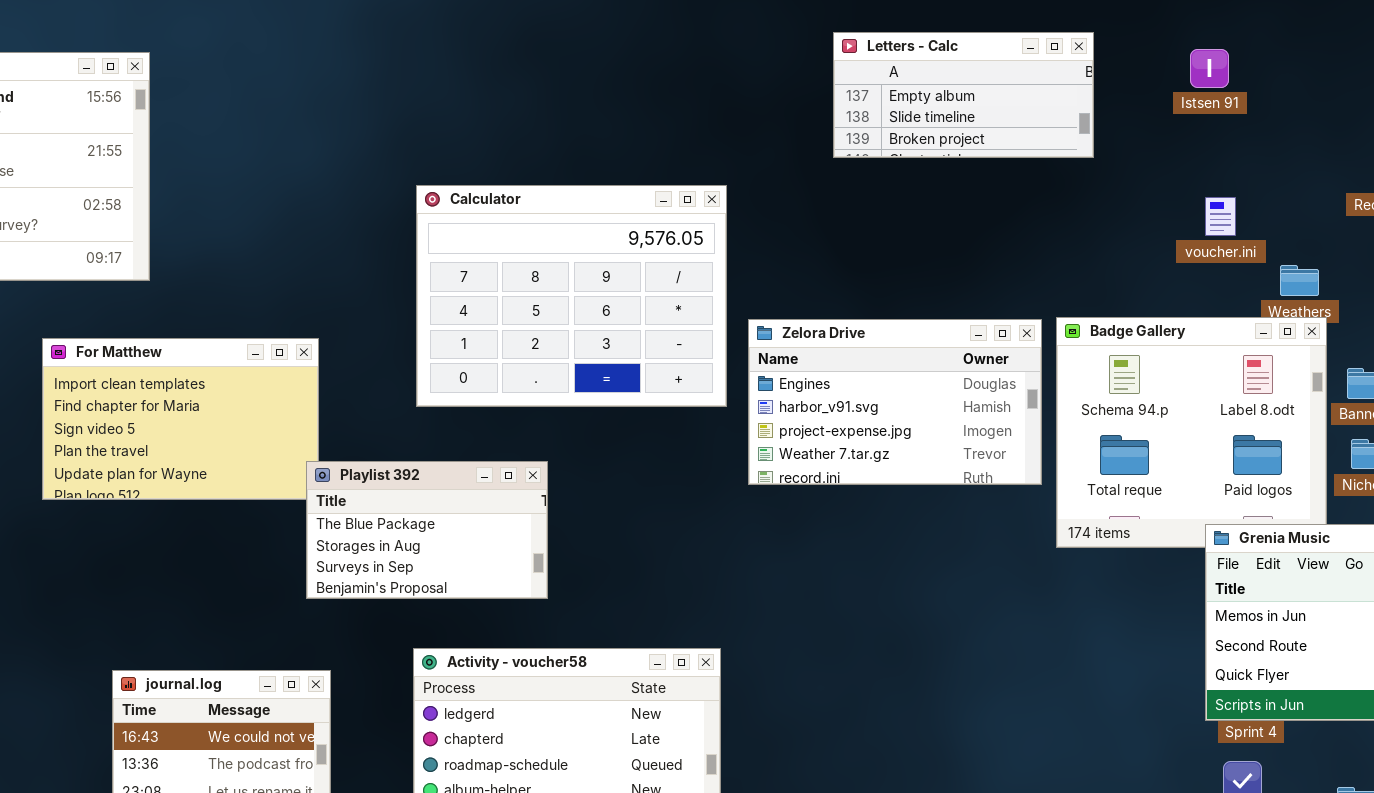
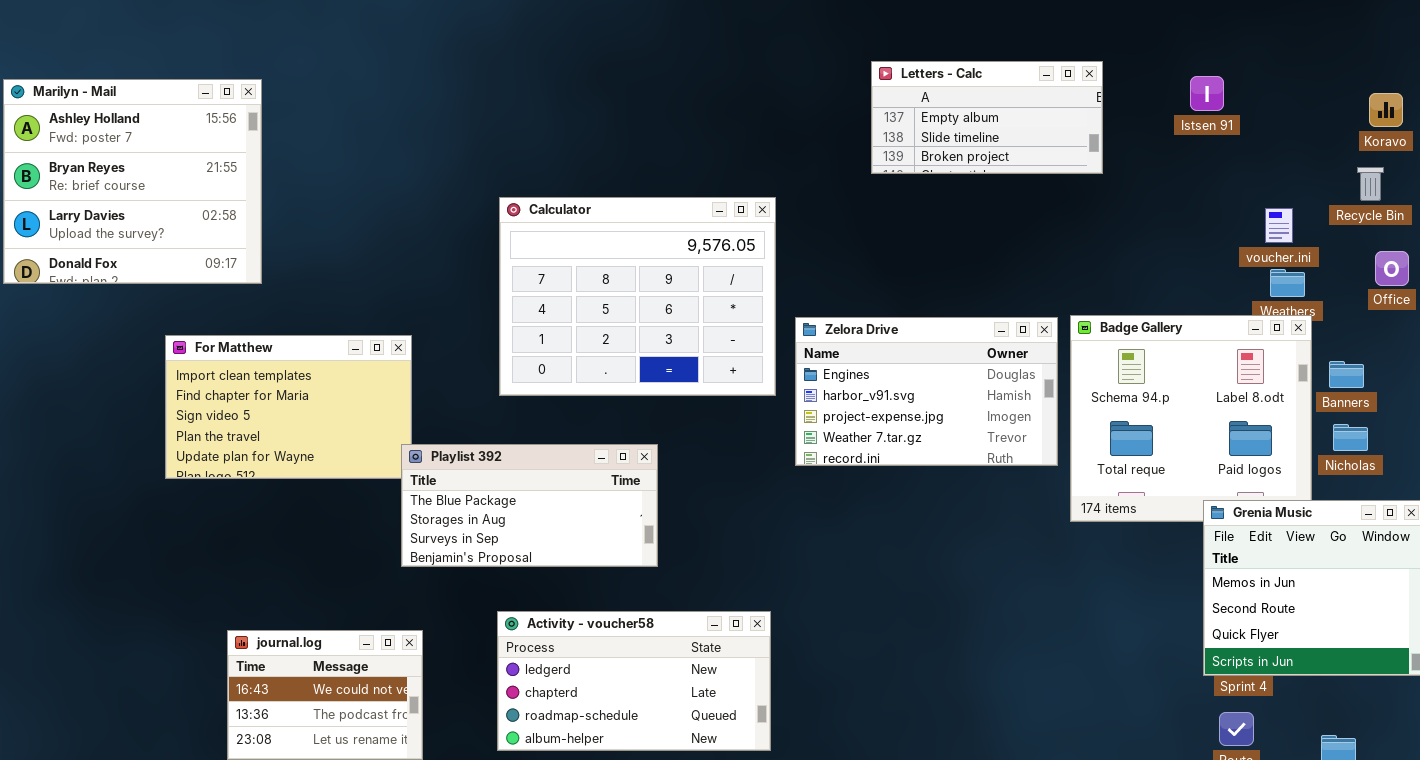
voucher.ini: [1205,197,1236,236] -> [1265,208,1293,243], moved
Playlist 392: [306,461,548,599] -> [401,444,658,567], resized

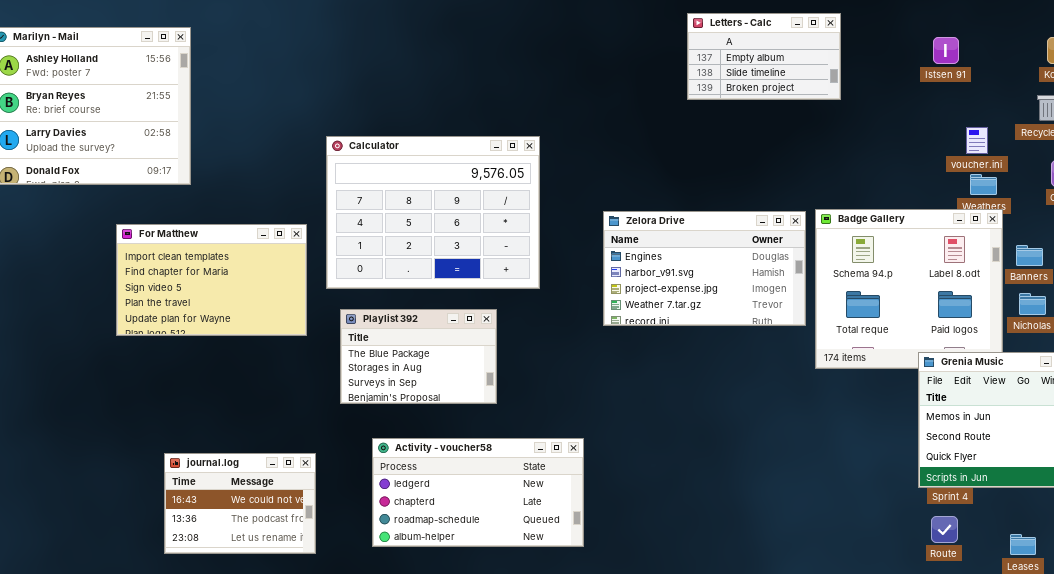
Letters - Calc: [871,61,1103,174] -> [687,13,841,100], resized
Istsen 91: [1190,76,1224,111] -> [933,37,959,64], moved
Calculator: [499,197,776,396] -> [326,136,540,289], moved
Playlist 392: [401,444,658,567] -> [340,309,497,404], resized

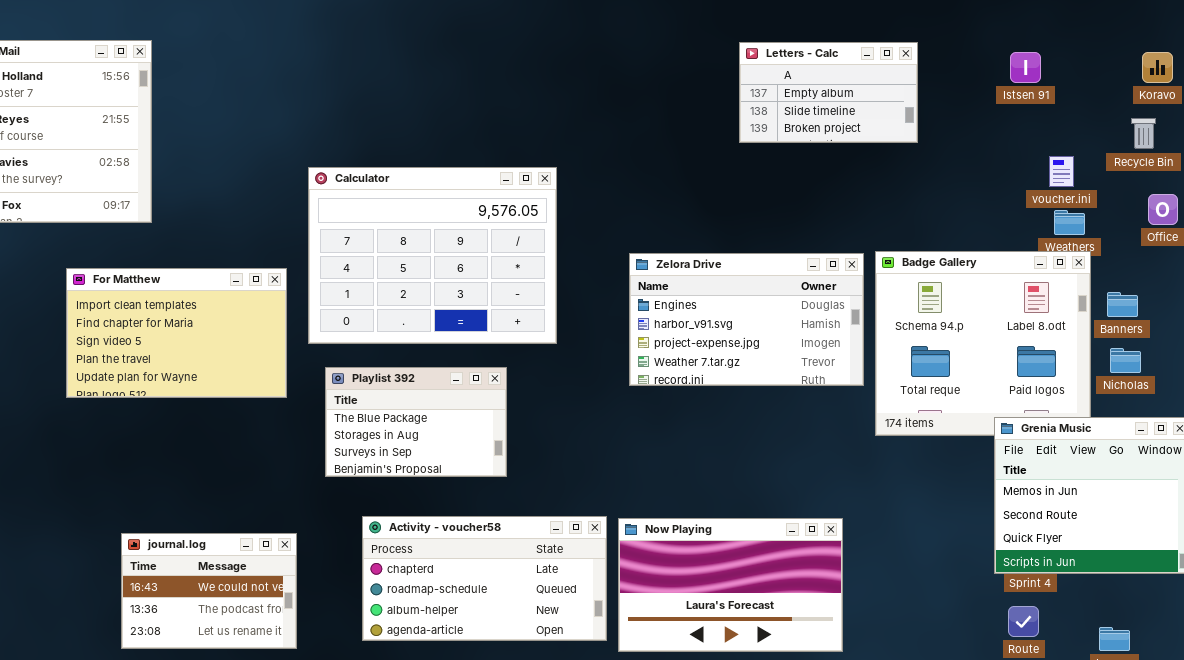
Letters - Calc: [687,13,841,100] -> [739,42,918,143], moved
Activity - voucher58: [372,438,584,547] -> [362,516,607,641], scrolled down 1 row
Now Playing: none -> [618,518,843,652], opened

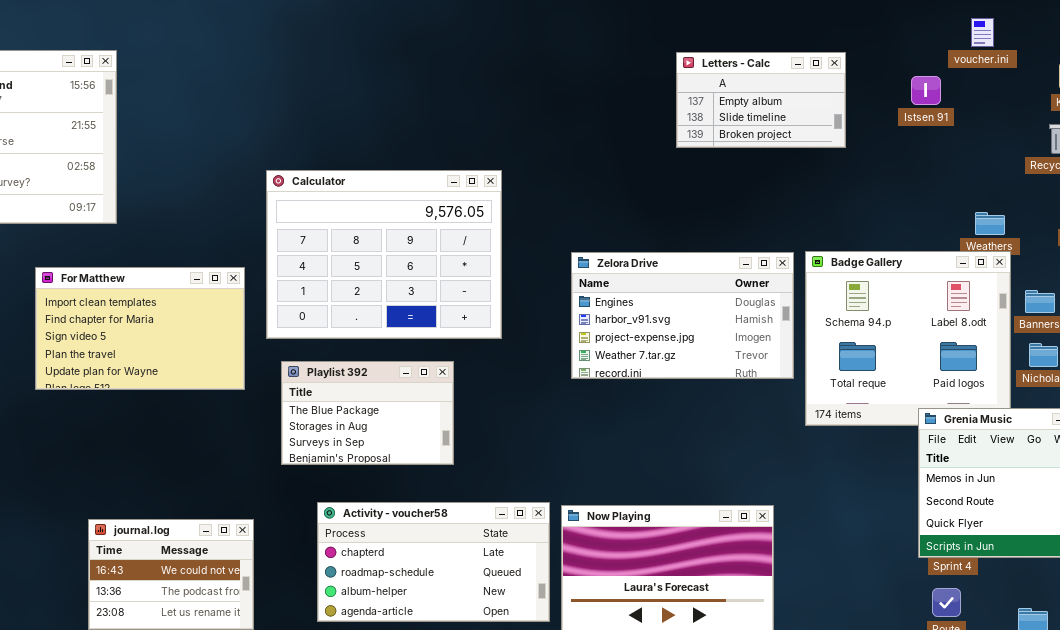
Istsen 91: [1010,52,1041,83] -> [911,76,941,105], moved
voucher.ini: [1049,156,1074,187] -> [971,18,994,47], moved

